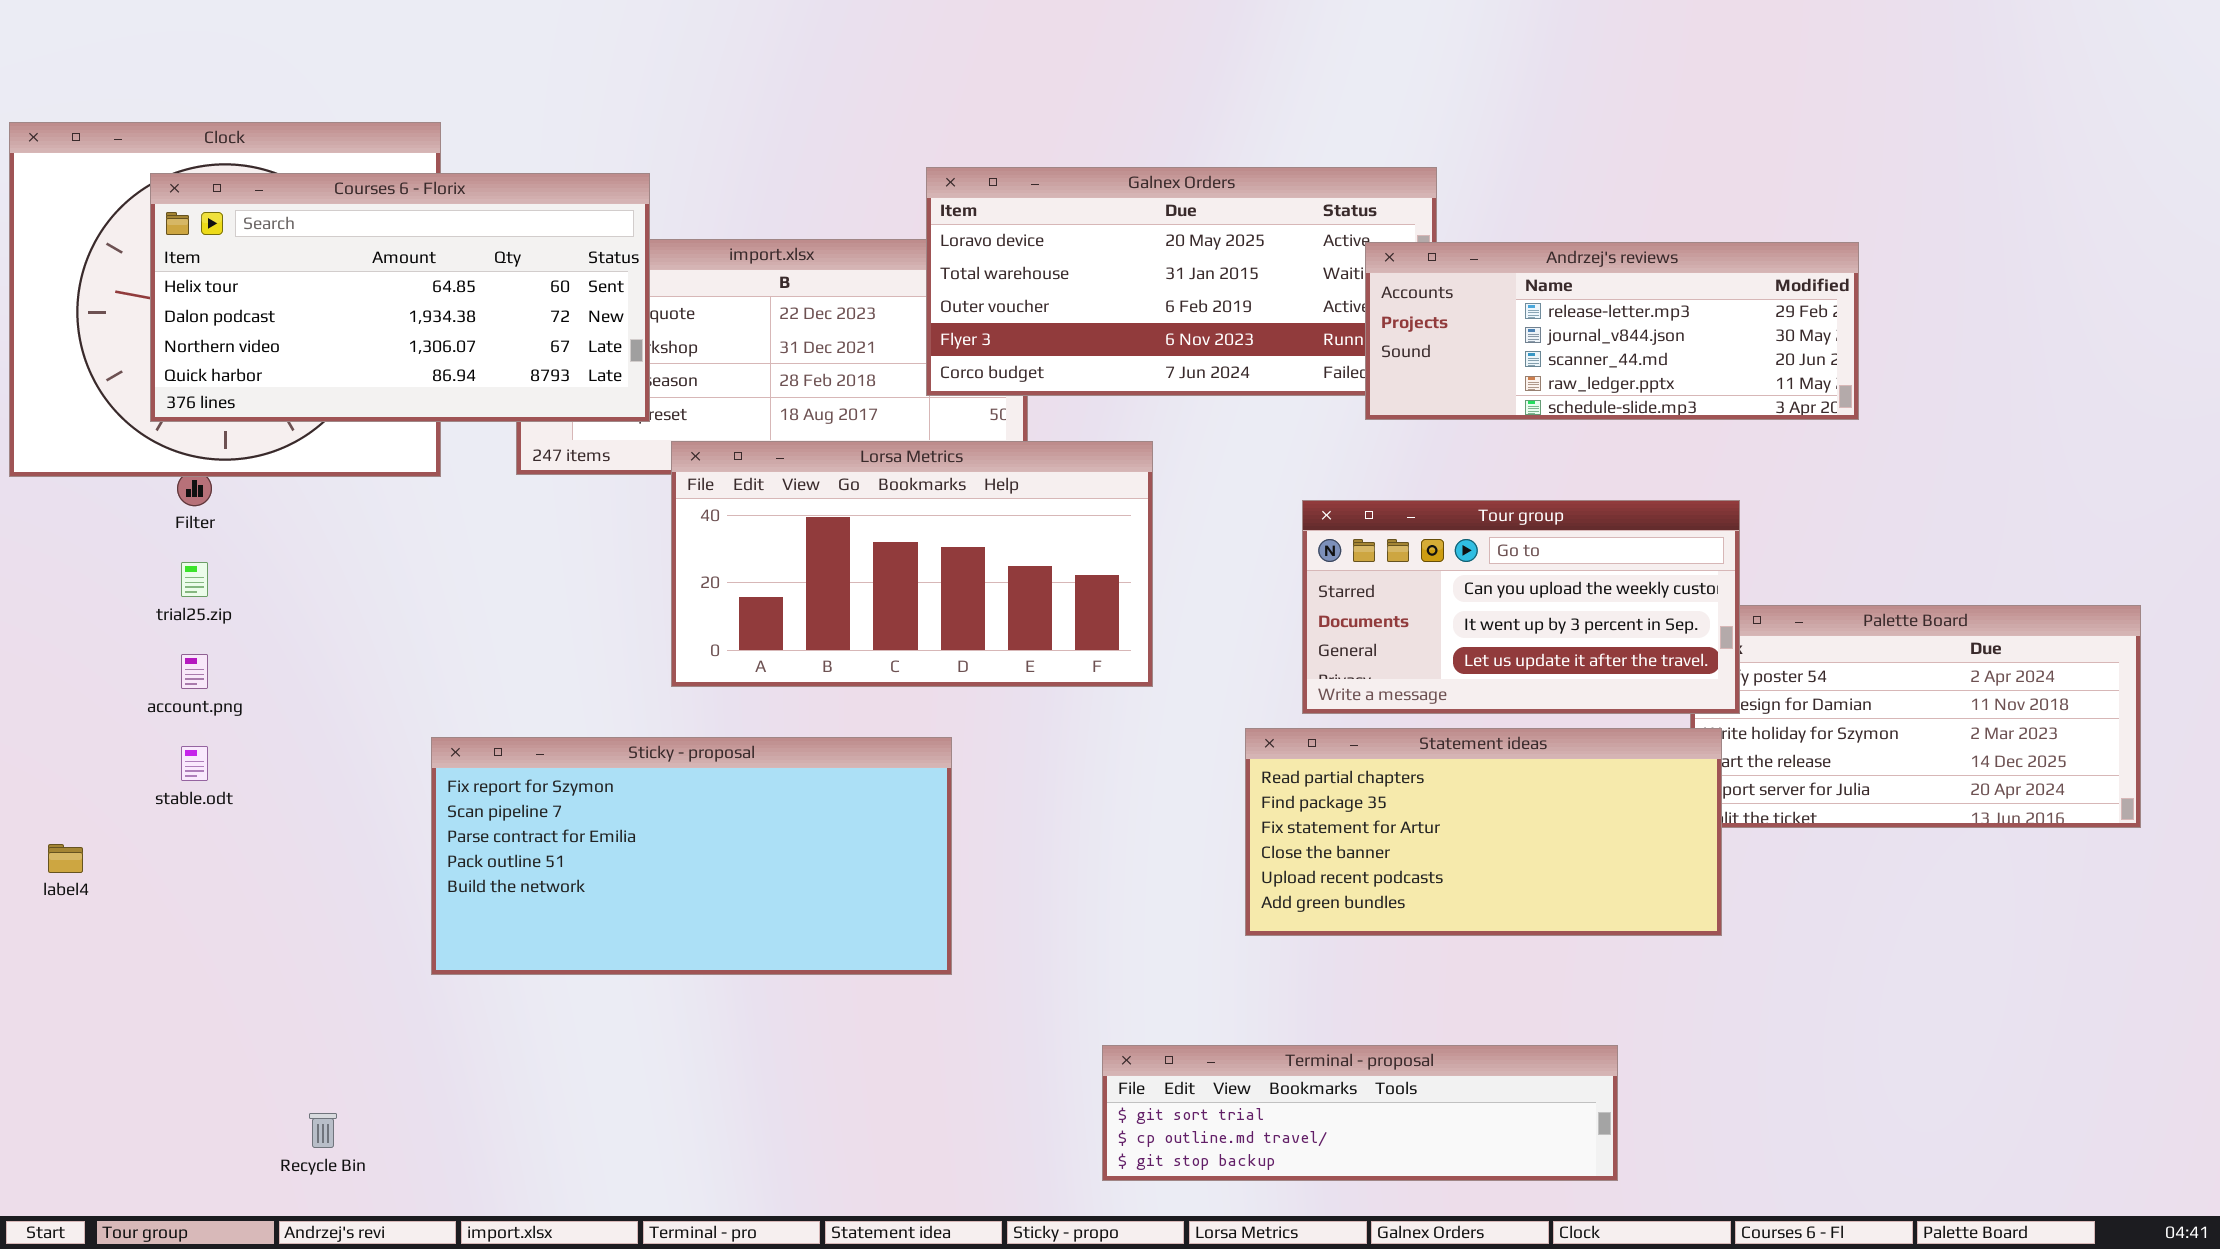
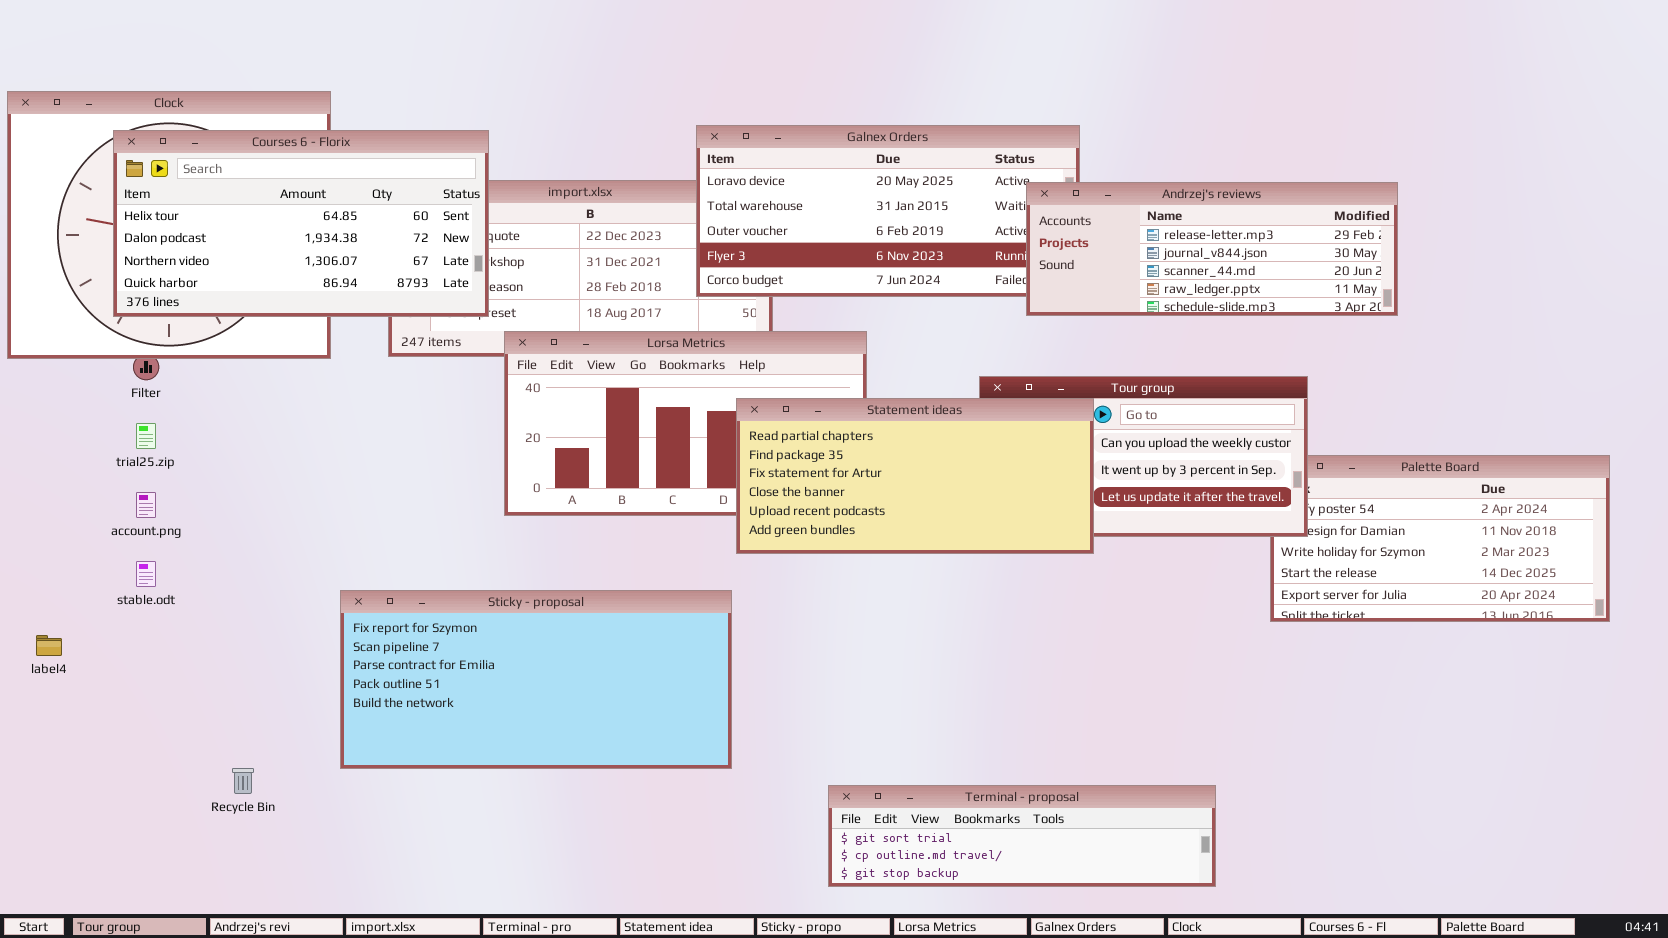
Statement ideas: [1245,728,1722,936] -> [736,398,1094,554], moved
Sticky - proposal: [431,737,952,975] -> [340,590,732,769], moved
Recycle Bin: [309,1113,337,1148] -> [232,768,254,794], moved

